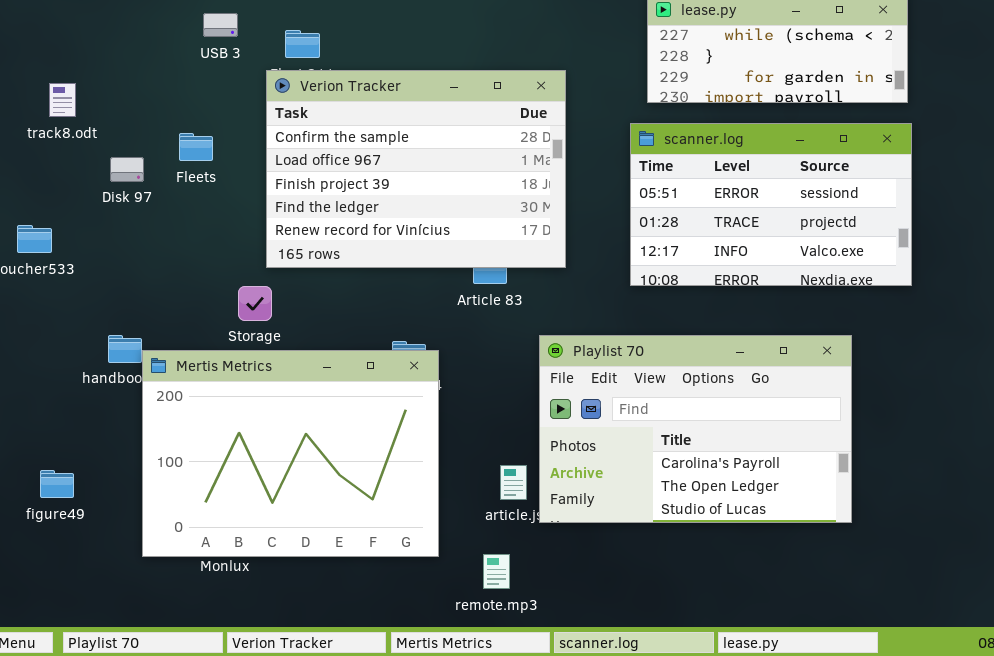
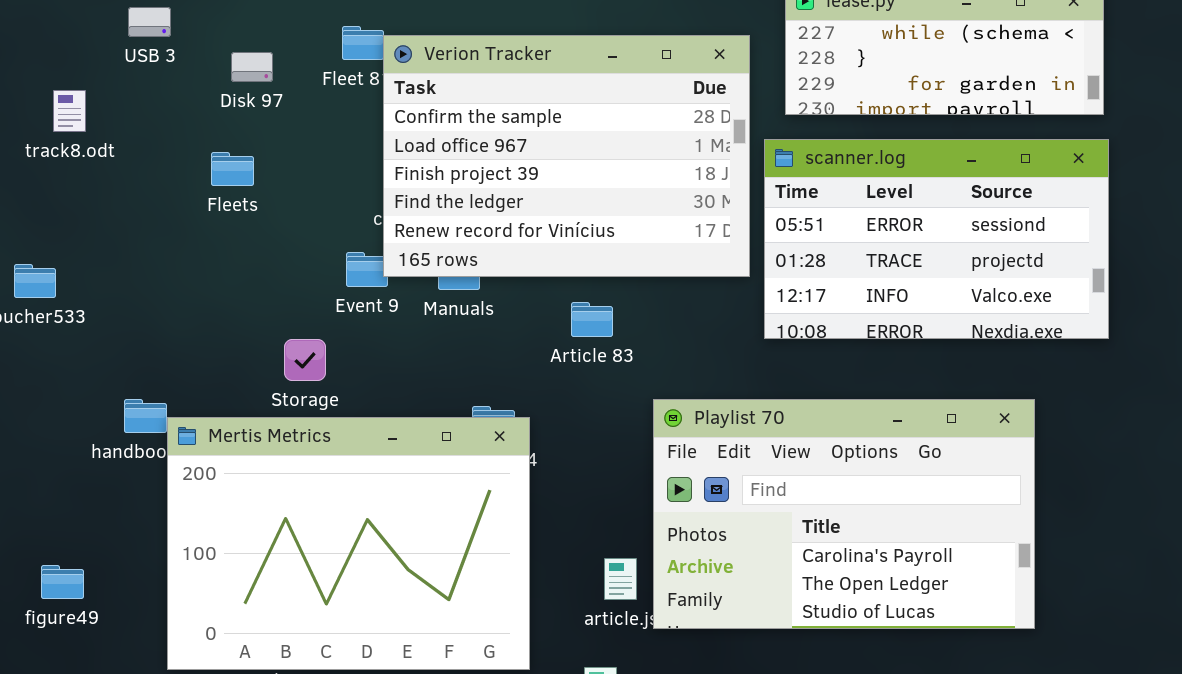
USB 3: [203,13,238,37] -> [128,7,171,37], moved
Verion Tracker: [266,70,566,268] -> [383,35,750,277], moved
Disk 97: [110,157,144,182] -> [231,52,273,82], moved

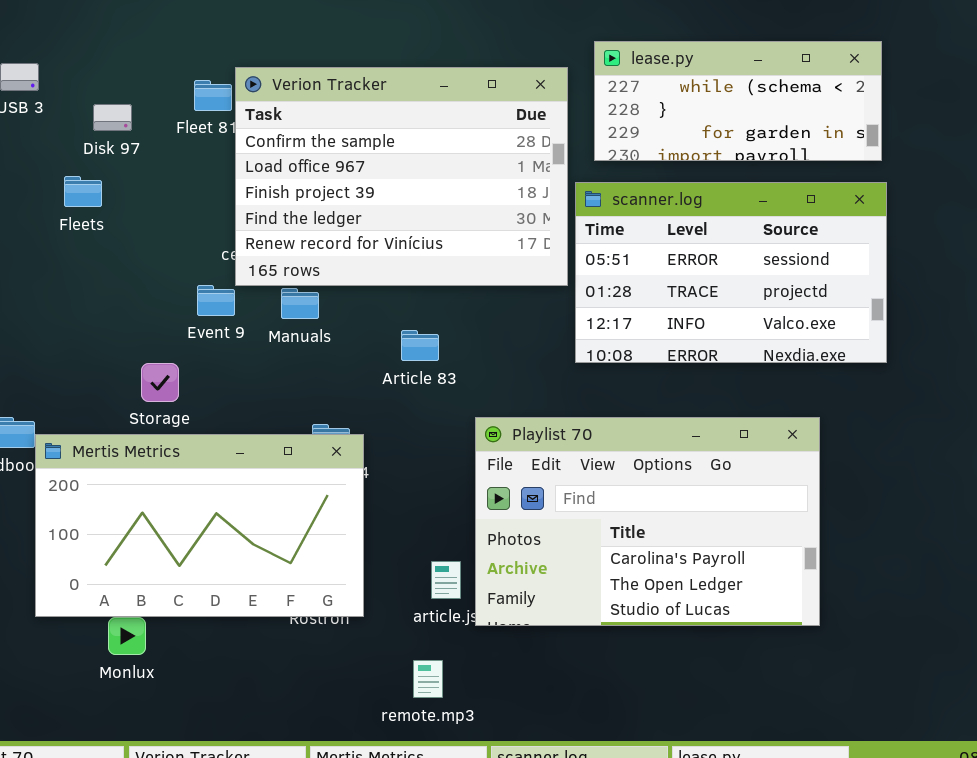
Verion Tracker: [383,35,750,277] -> [235,67,568,286], moved
Fleets: [211,152,254,186] -> [64,176,102,207], moved
Mertis Metrics: [167,417,530,670] -> [35,434,364,617], resized

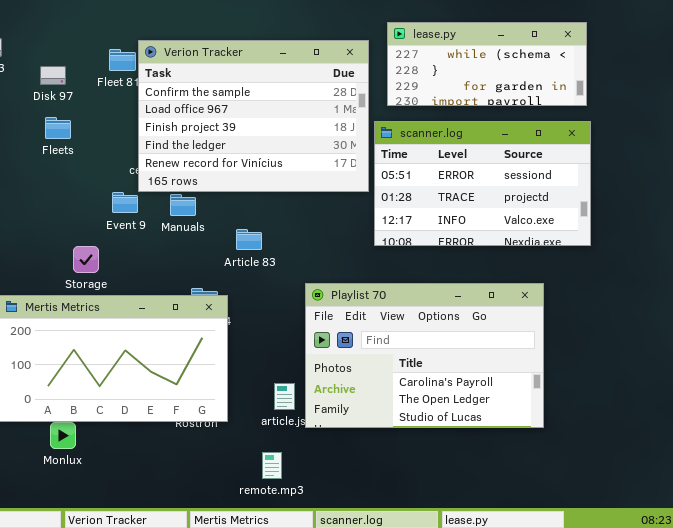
Fleets: [64,176,102,207] -> [45,117,71,139], moved
Article 83: [401,330,439,361] -> [236,229,262,250], moved

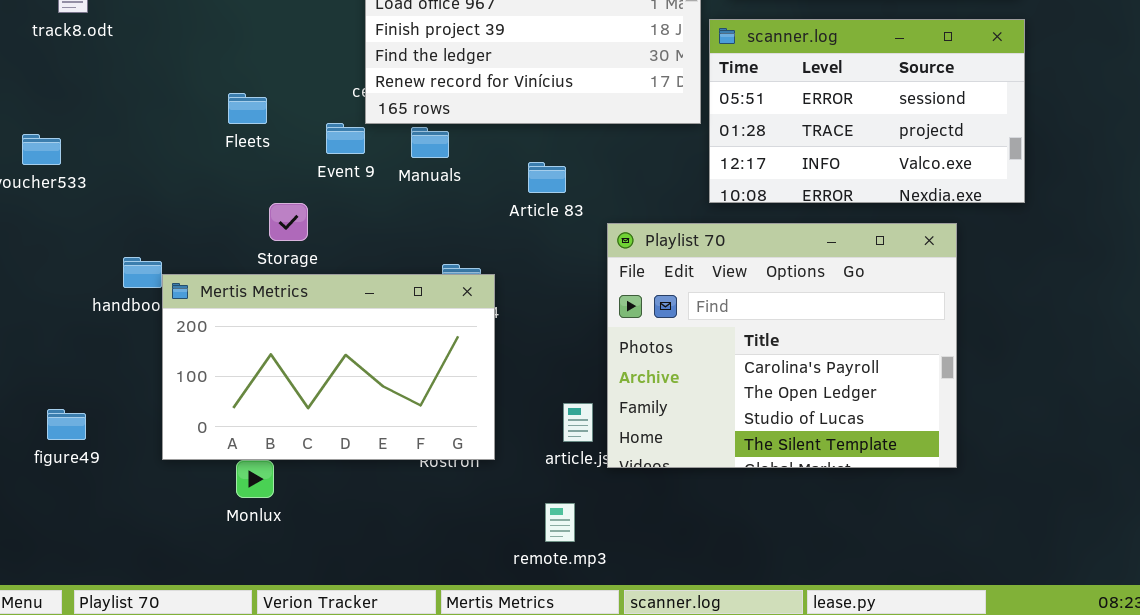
Fleets: [45,117,71,139] -> [228,93,267,124], moved
Article 83: [236,229,262,250] -> [528,162,566,193], moved
Playlist 70: [305,283,544,428] -> [607,223,957,468], resized

